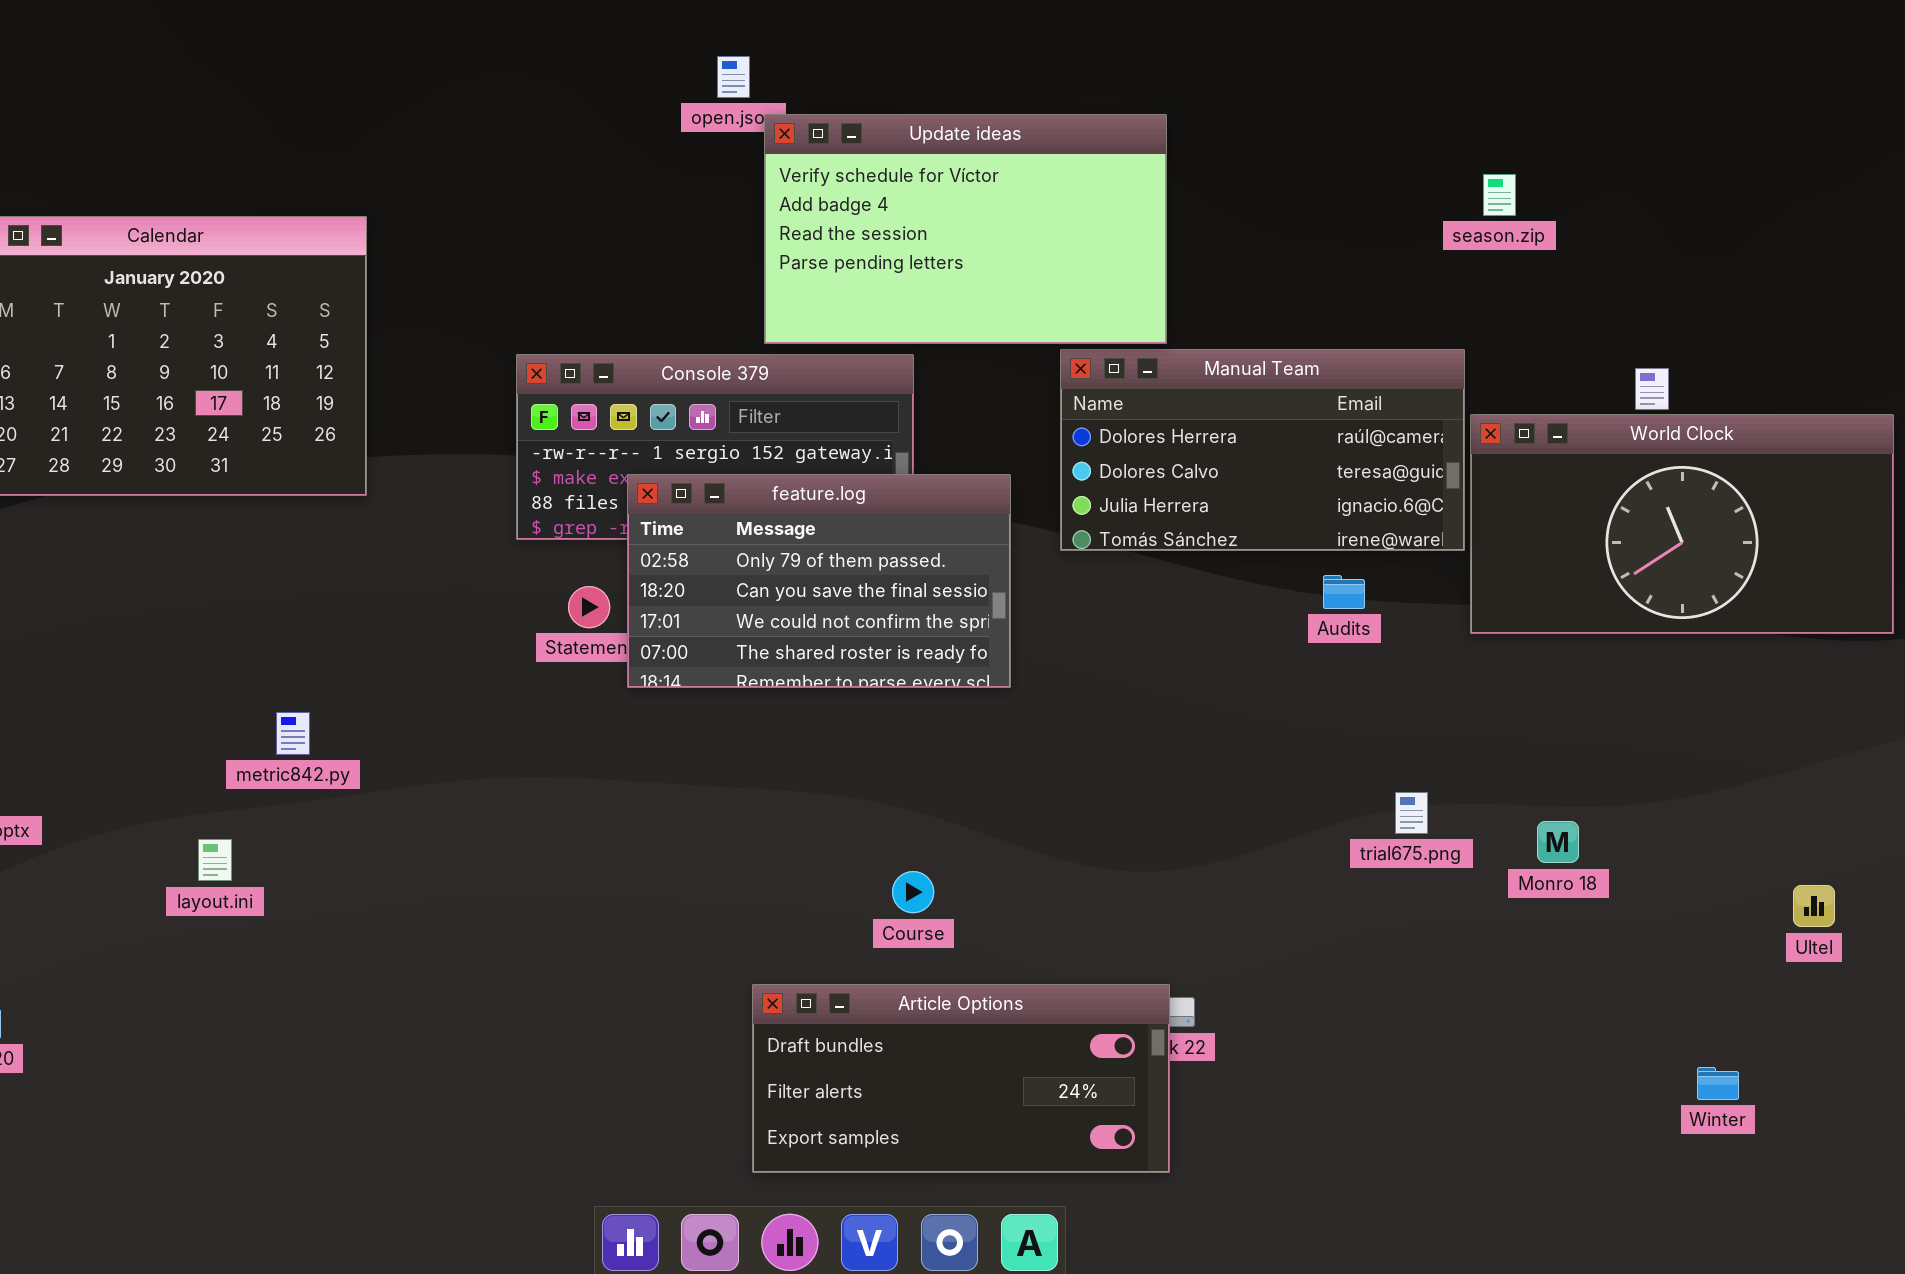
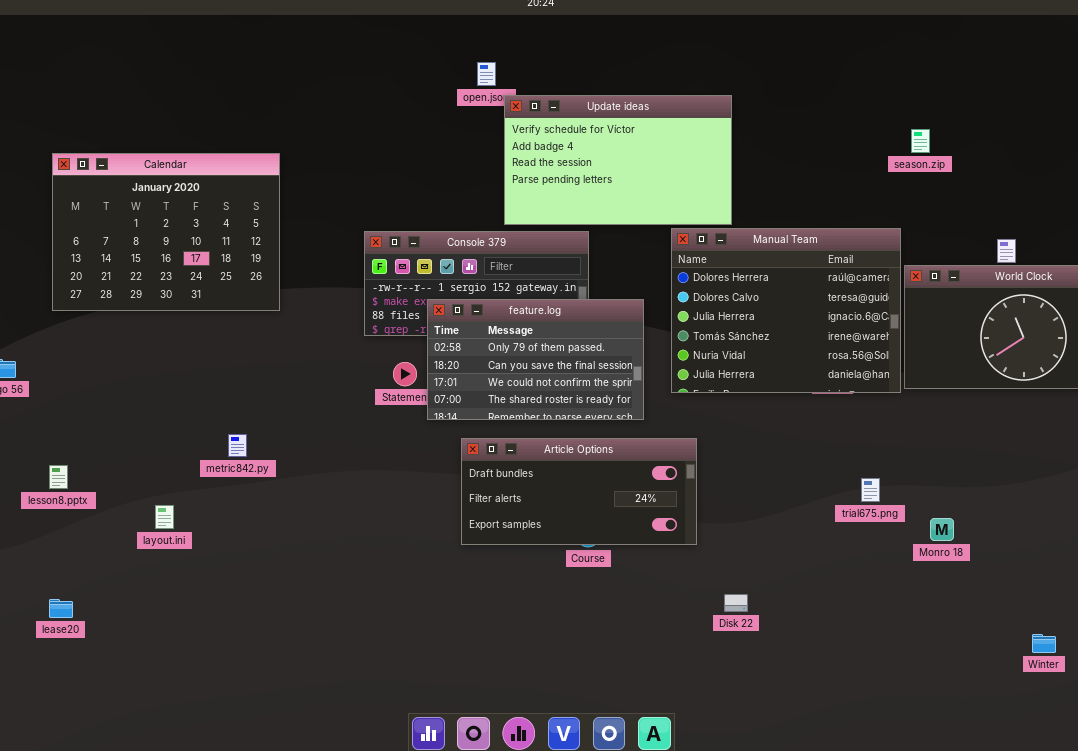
Manual Team: [1060,349,1465,551] -> [671,228,901,393], resized
Monro 18: [1537,821,1579,863] -> [930,518,954,541], moved
layout.ini: [198,839,232,881] -> [155,505,174,529], moved
Article Options: [752,984,1170,1173] -> [461,438,697,545], moved

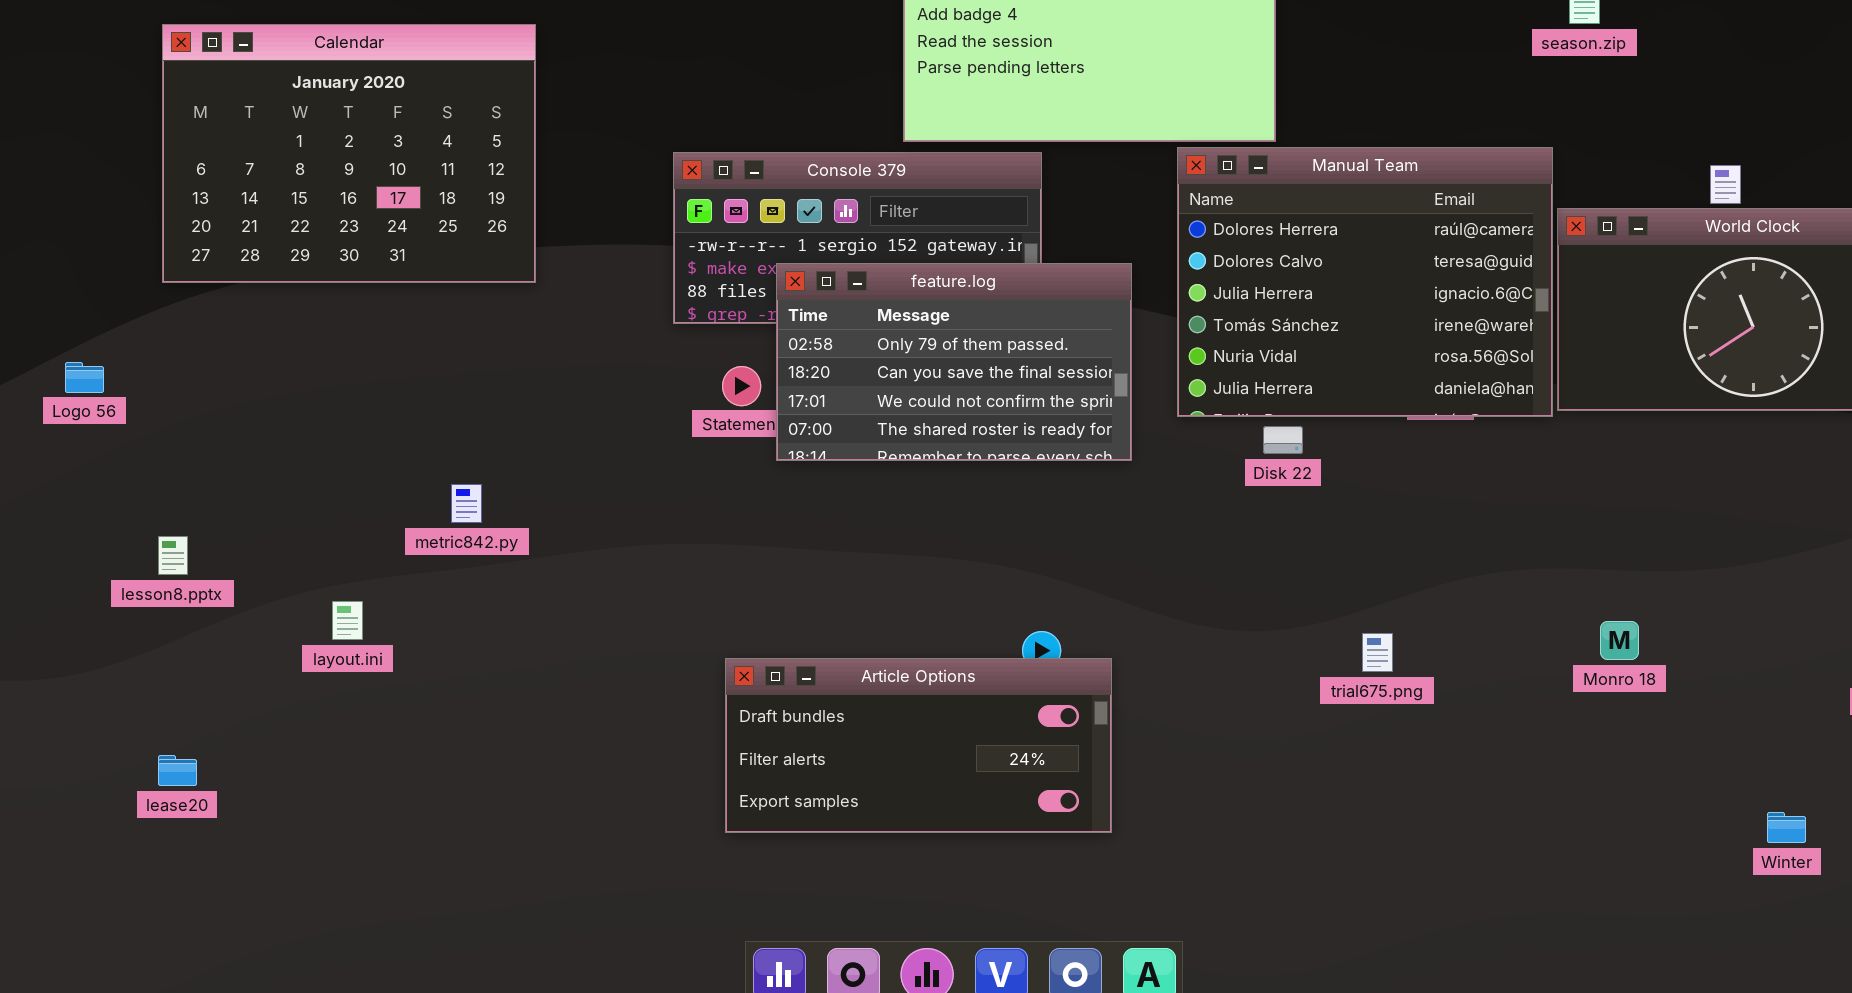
Article Options: [461,438,697,545] -> [725,658,1112,833], moved
trial675.png: [861,478,880,502] -> [1362,633,1393,672], moved
Disk 22: [724,594,748,612] -> [1263,426,1303,454], moved

